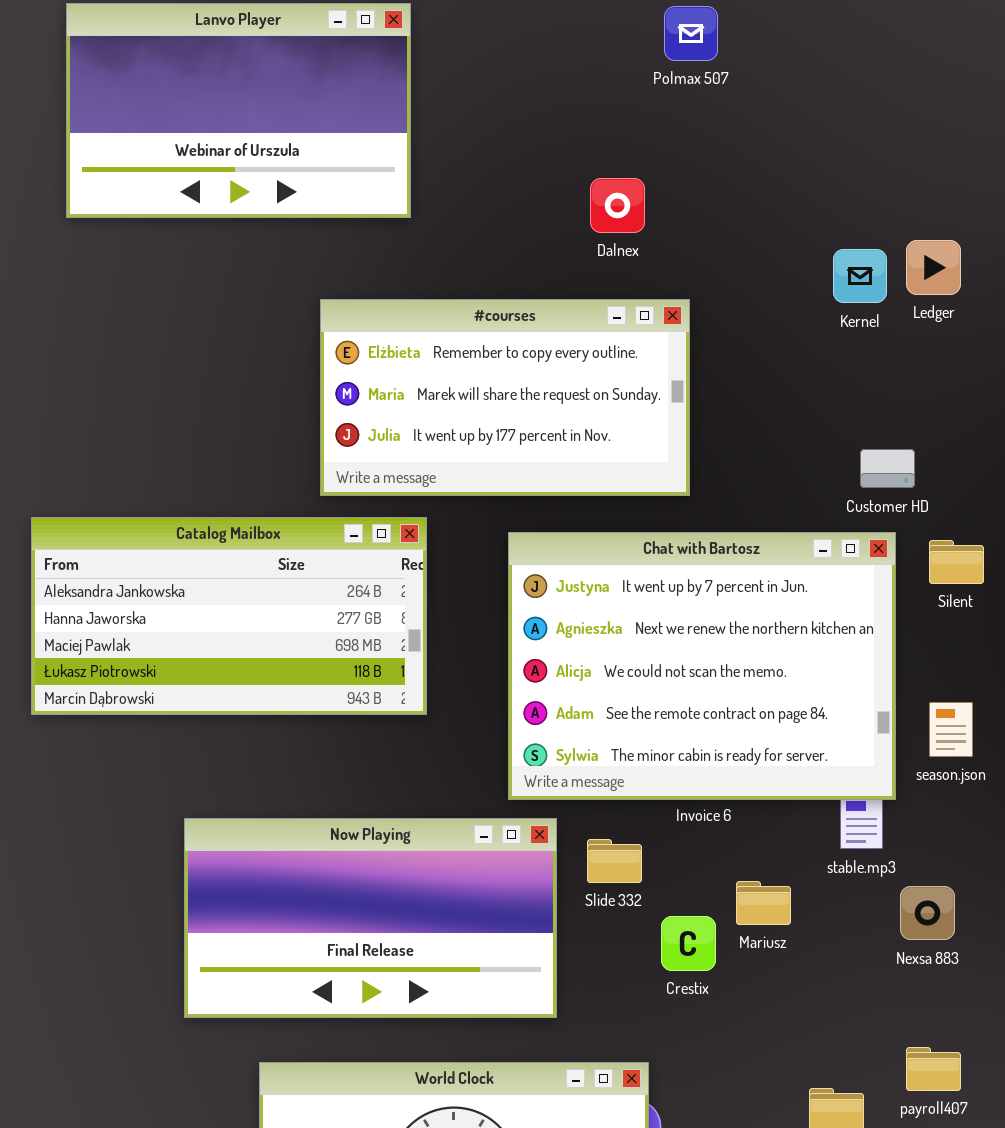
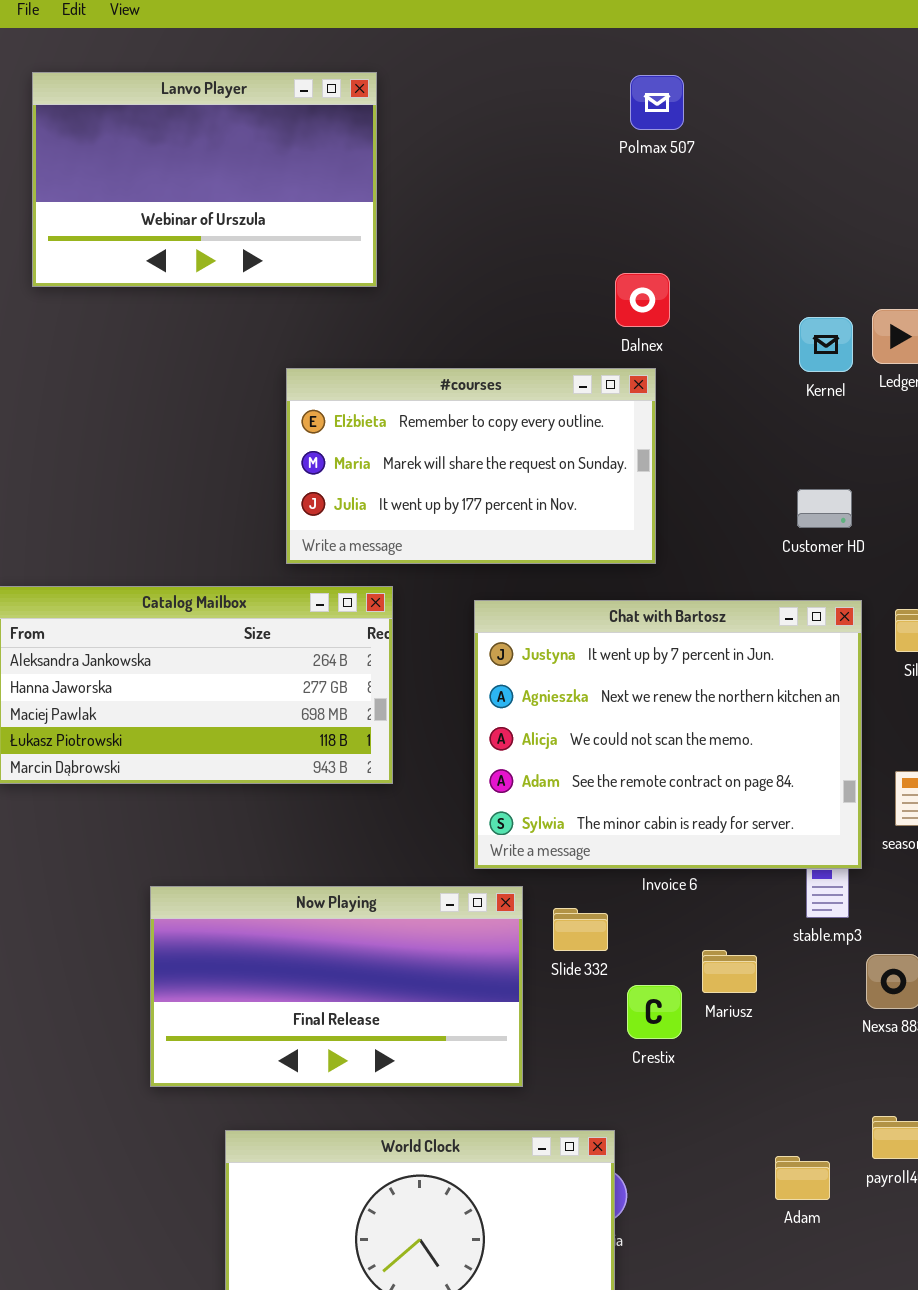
Dalnex: [590,178,645,233] -> [615,273,670,327], moved
Customer HD: [860,449,915,488] -> [797,489,852,528], moved

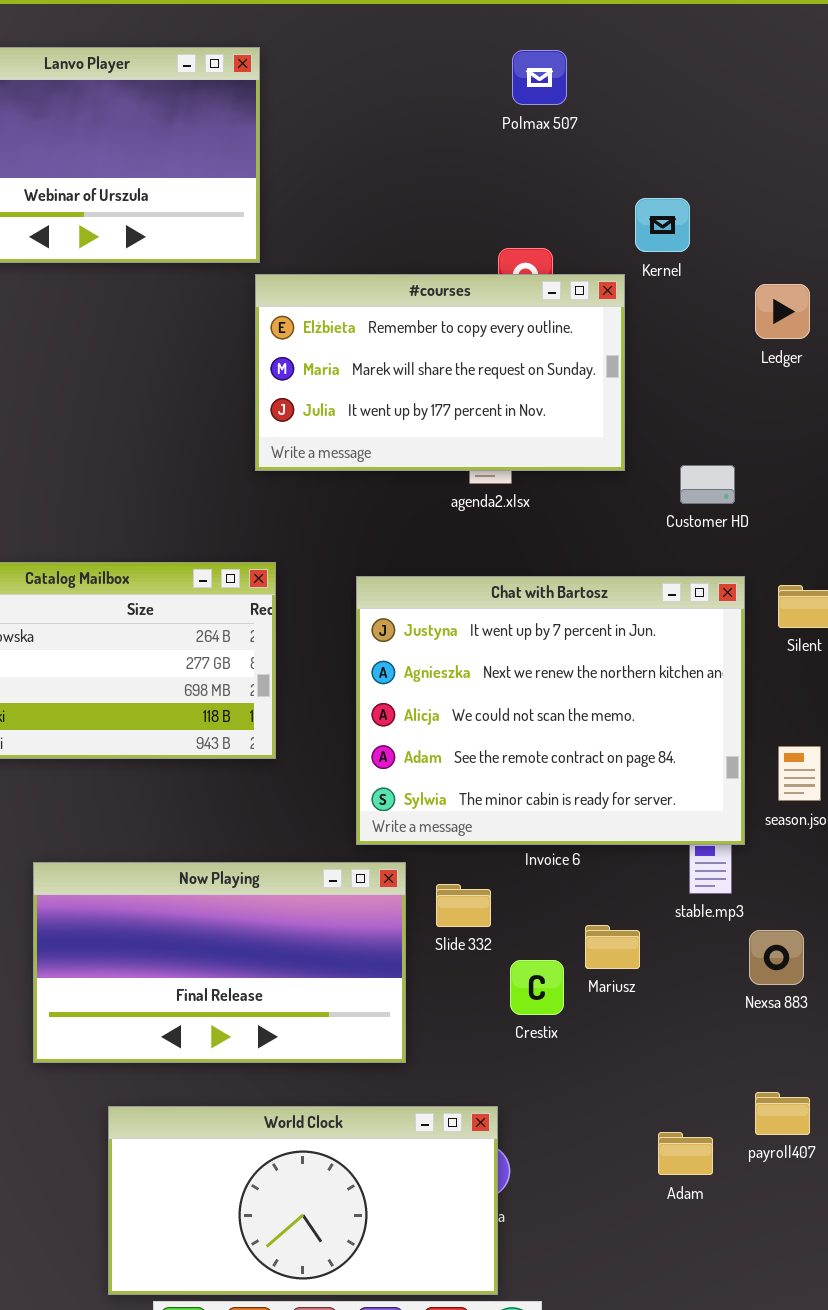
Kernel: [799,317,853,372] -> [635,198,690,252], moved
#courses: [286,368,656,564] -> [255,274,625,471], moved

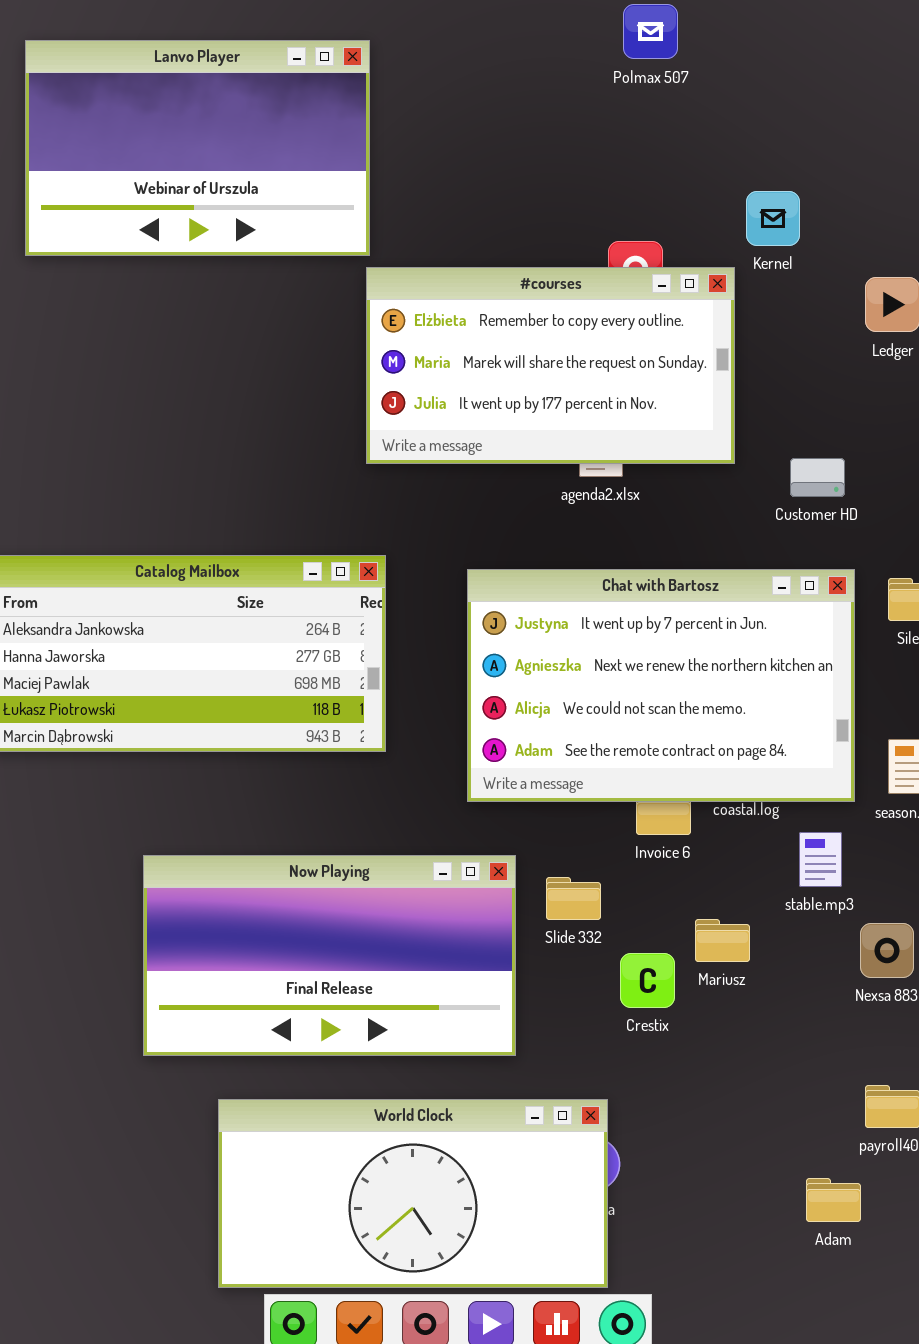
Polmax 507: [512,50,567,105] -> [623,4,678,59], moved
Chat with Bartosz: [356,576,745,845] -> [467,569,855,802], resized
Adam: [658,1132,713,1175] -> [806,1178,861,1222], moved

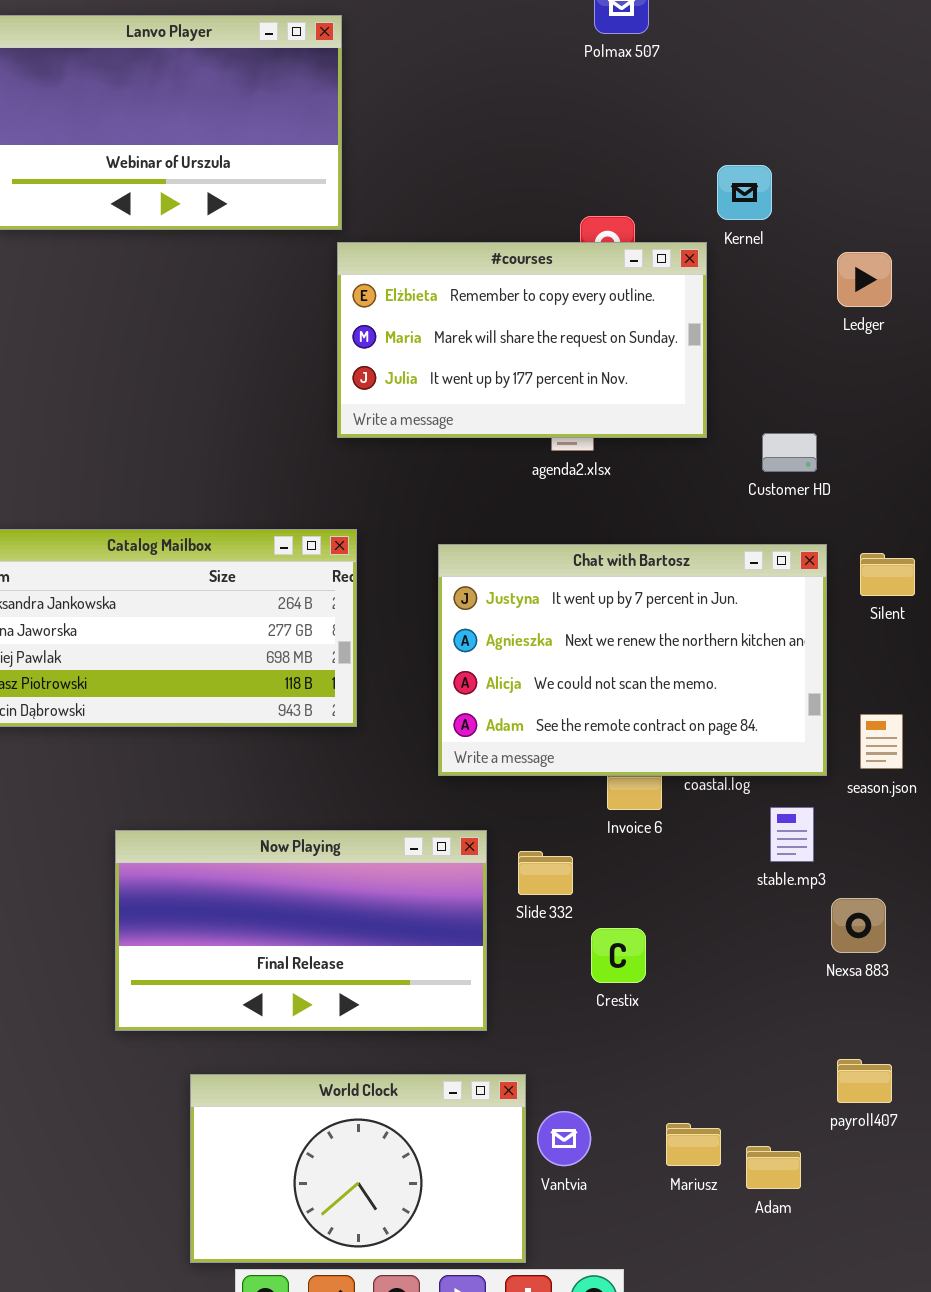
Mariusz: [695,919,750,962] -> [666,1123,721,1166], moved
World Clock: [218,1099,608,1288] -> [190,1074,526,1263], resized
Adam: [806,1178,861,1222] -> [746,1146,801,1189], moved

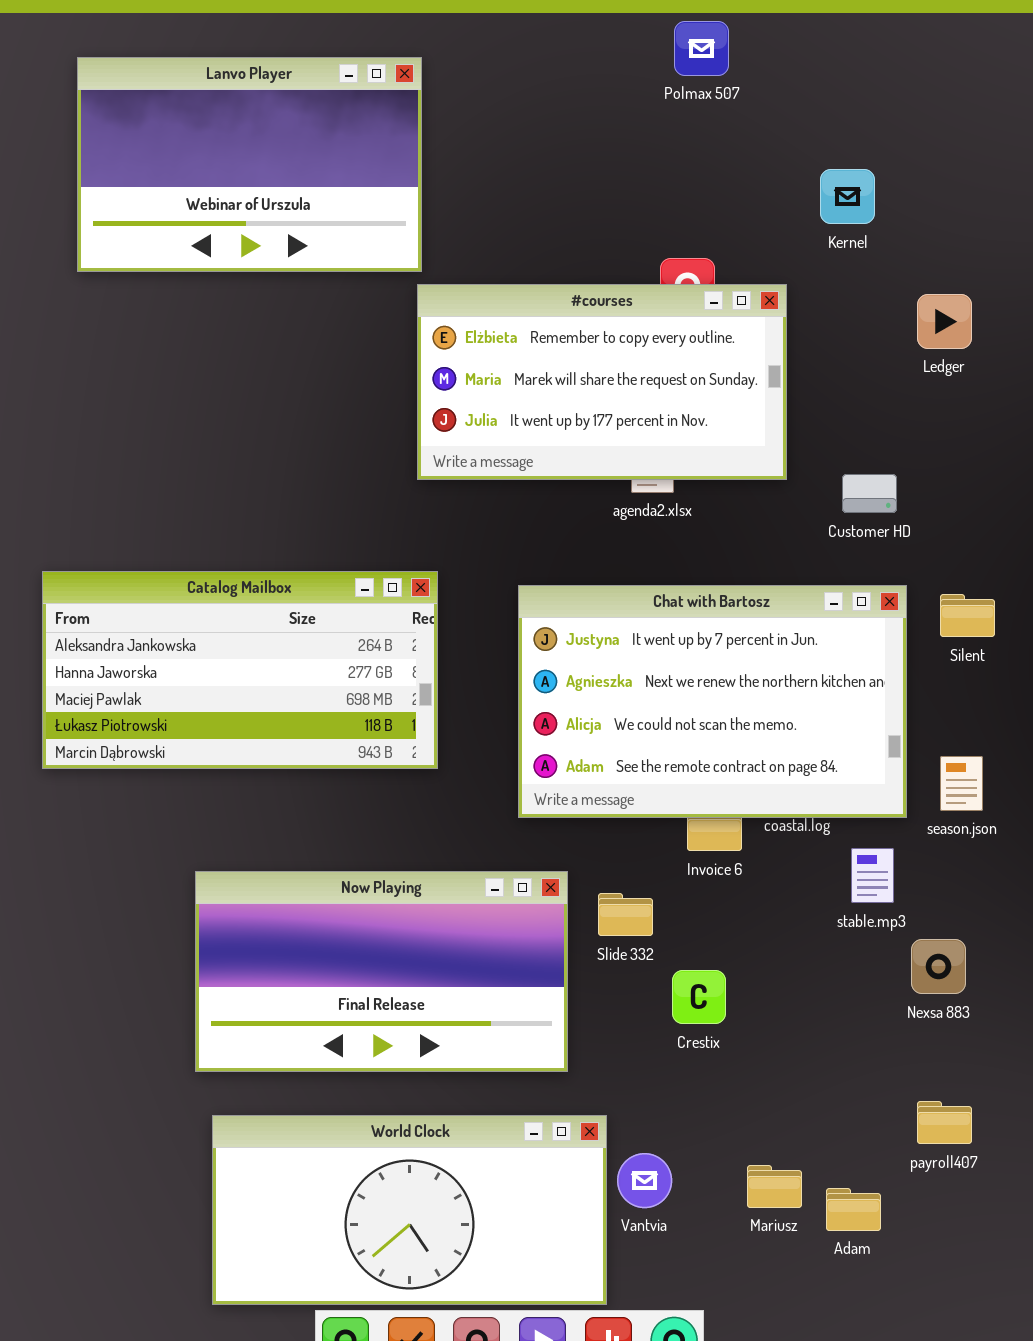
Kernel: [717,165,772,220] -> [820,169,875,224], moved
World Clock: [190,1074,526,1263] -> [212,1115,607,1305], resized

